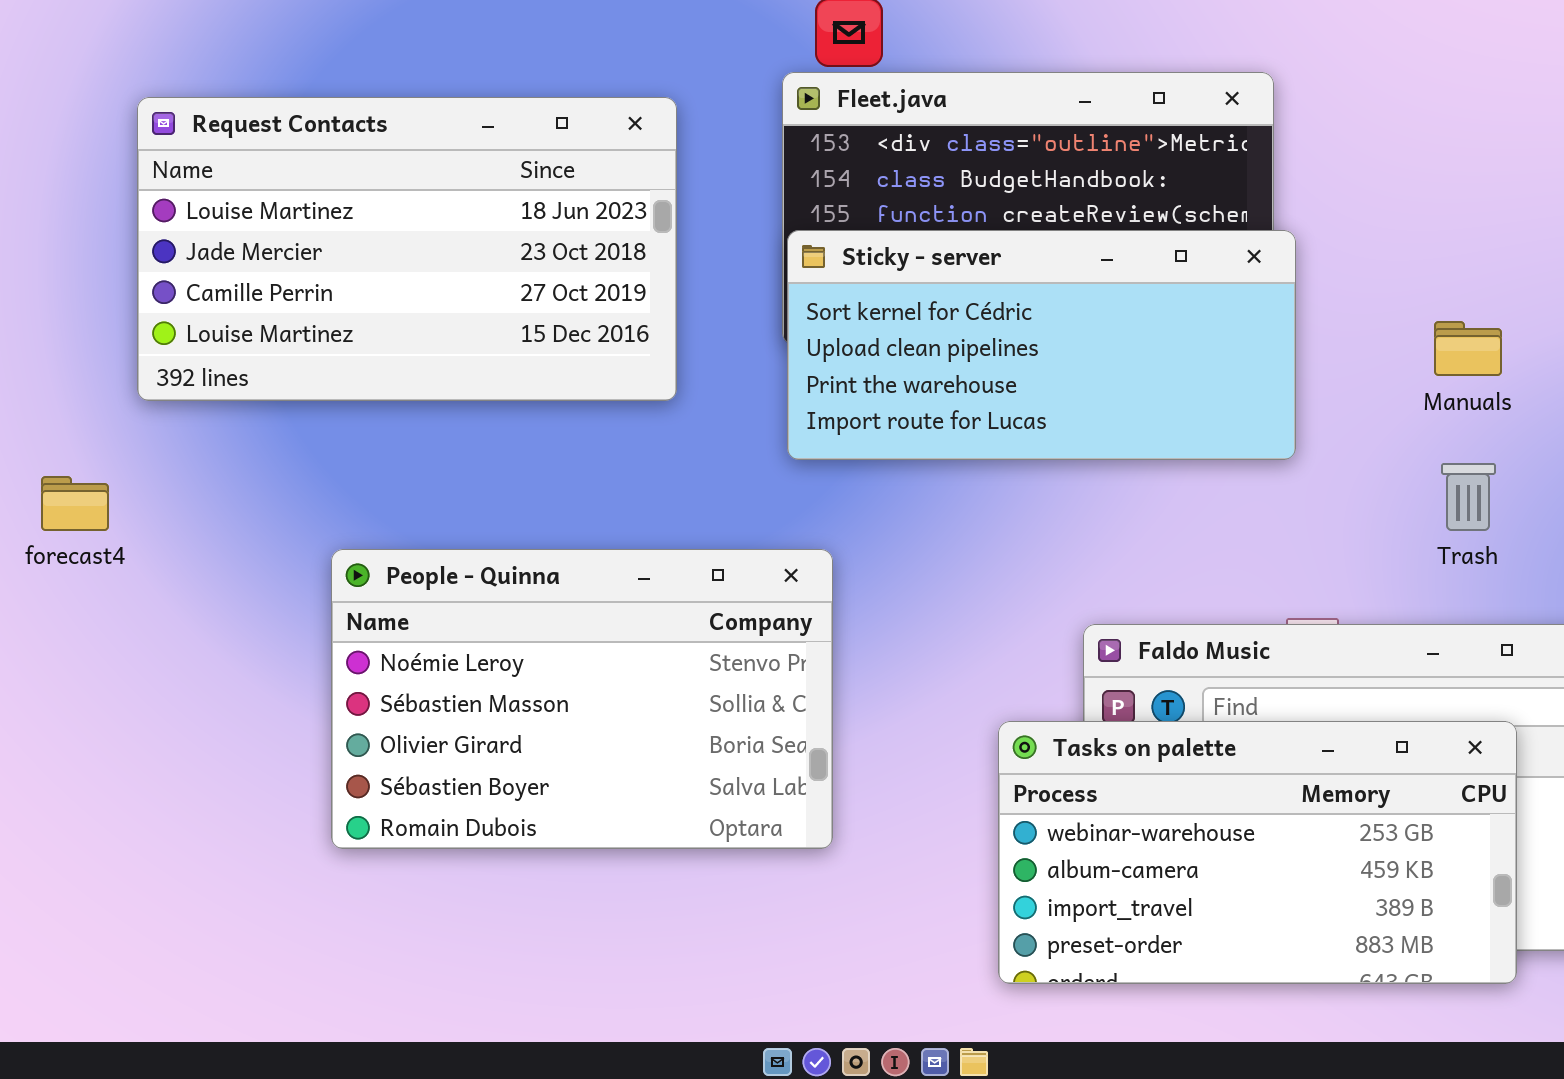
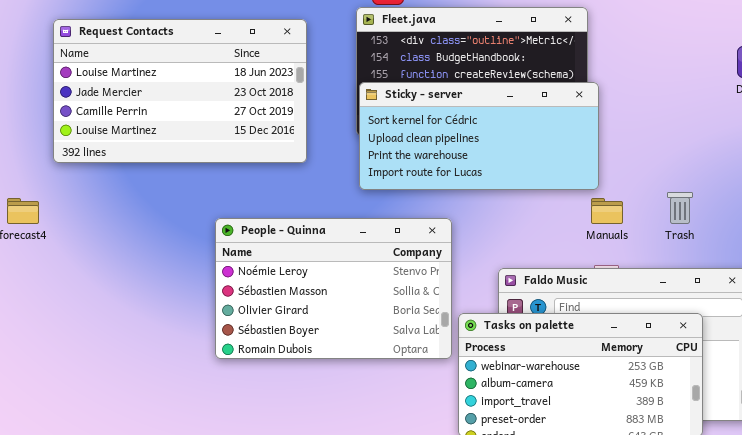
Manuals: [1434,321,1502,376] -> [591,198,623,224], moved
People - Quinna: [331,549,833,849] -> [215,218,452,359], moved

